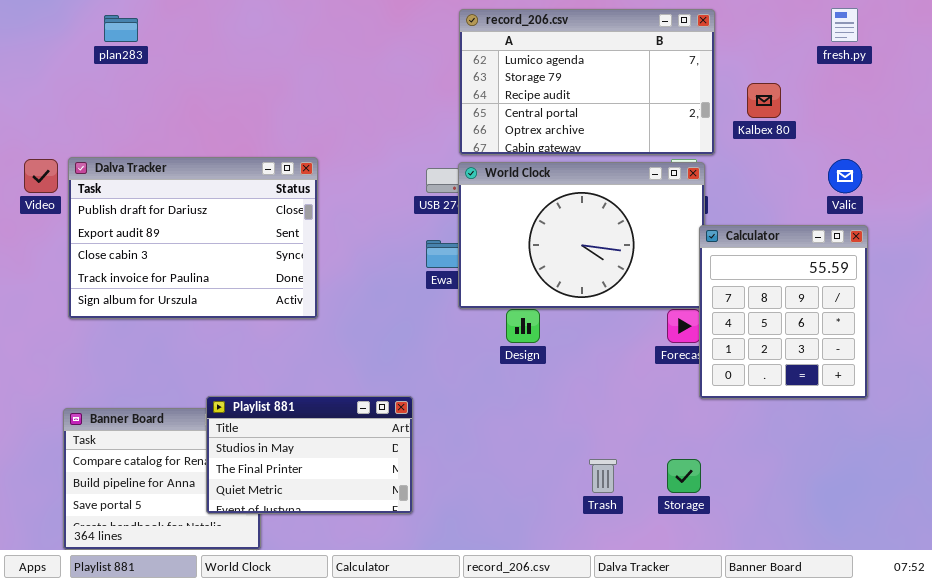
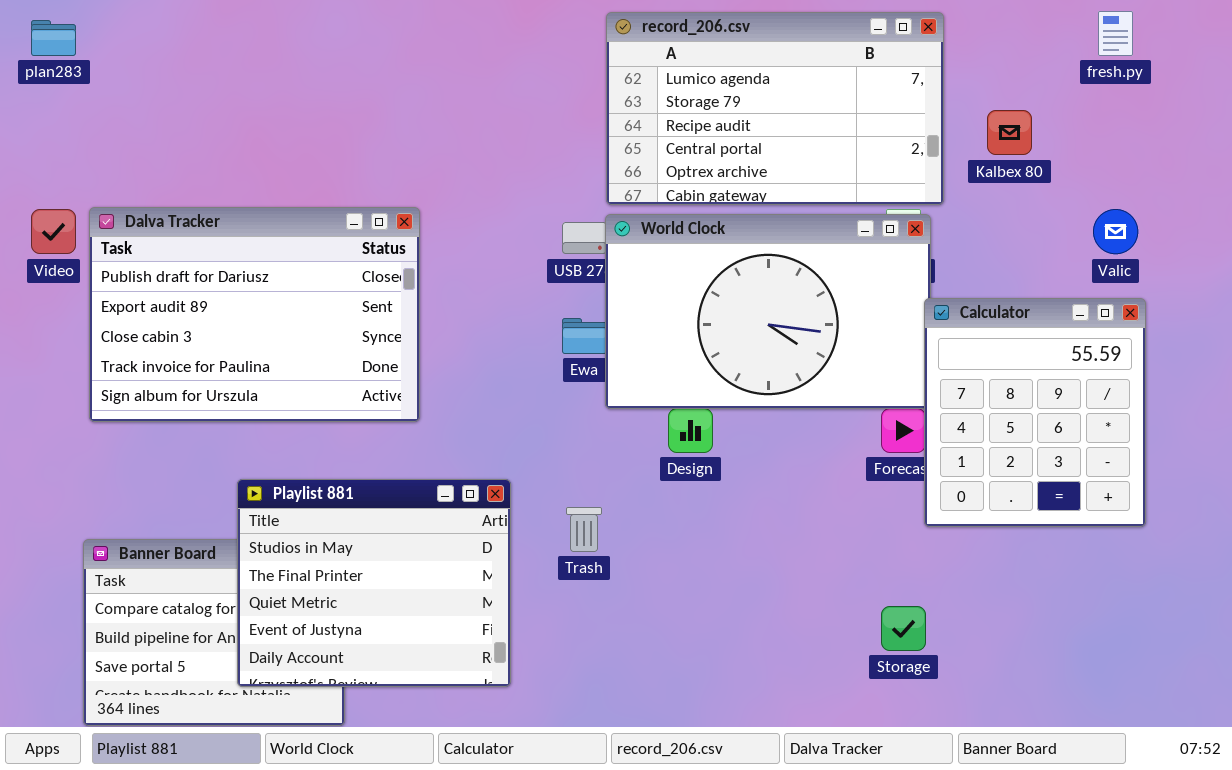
plan283: [104,15,138,42] -> [31,20,76,56], moved
Playlist 881: [206,396,413,514] -> [237,479,511,687], moved, resized
Trash: [589,459,617,493] -> [566,507,602,552], moved

